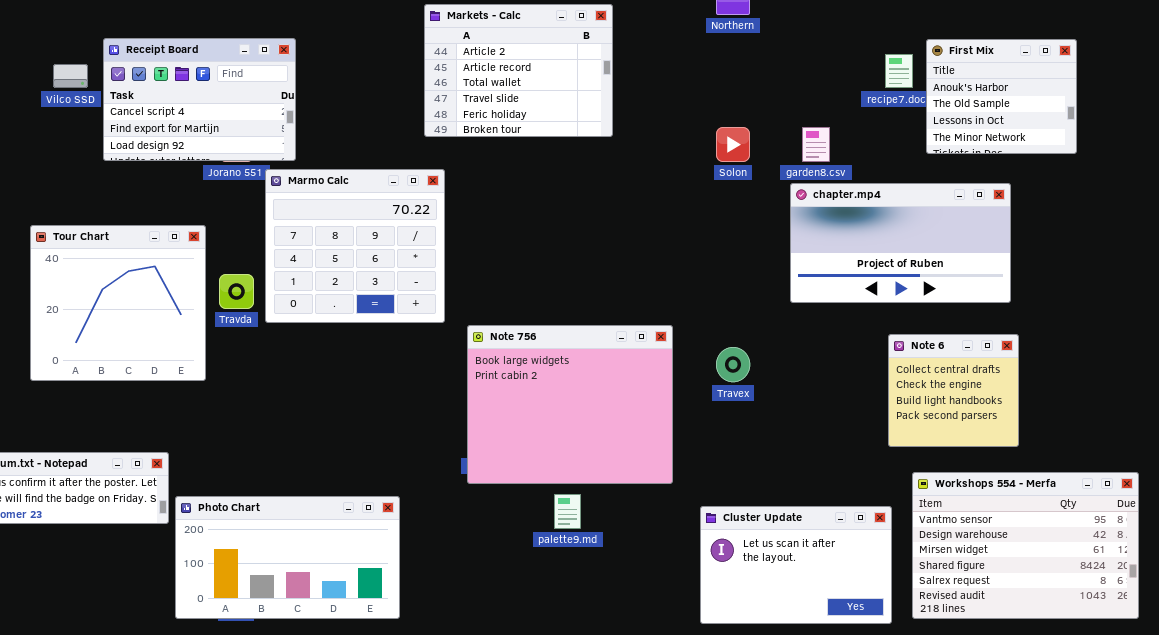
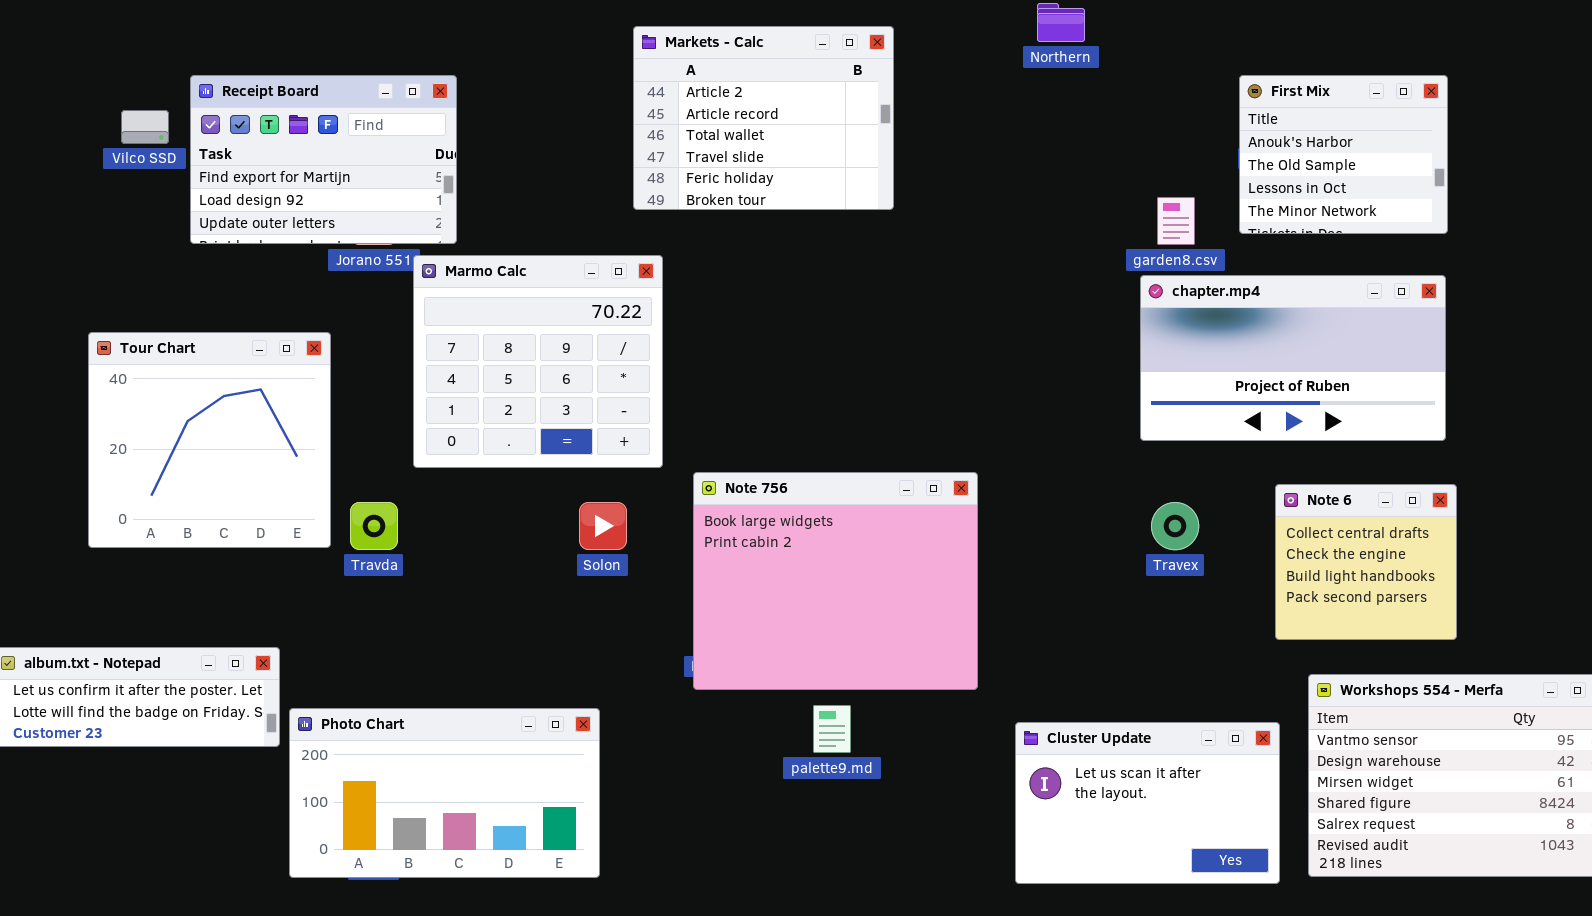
Receipt Board: [103,38,296,161] -> [190,75,457,244], scrolled down 1 row
First Mix: [926,39,1077,154] -> [1239,75,1448,234], moved
Solon: [716,127,750,162] -> [579,502,627,550], moved
Travda: [219,274,254,309] -> [350,502,398,550], moved
Travex: [716,347,750,382] -> [1151,502,1199,550], moved

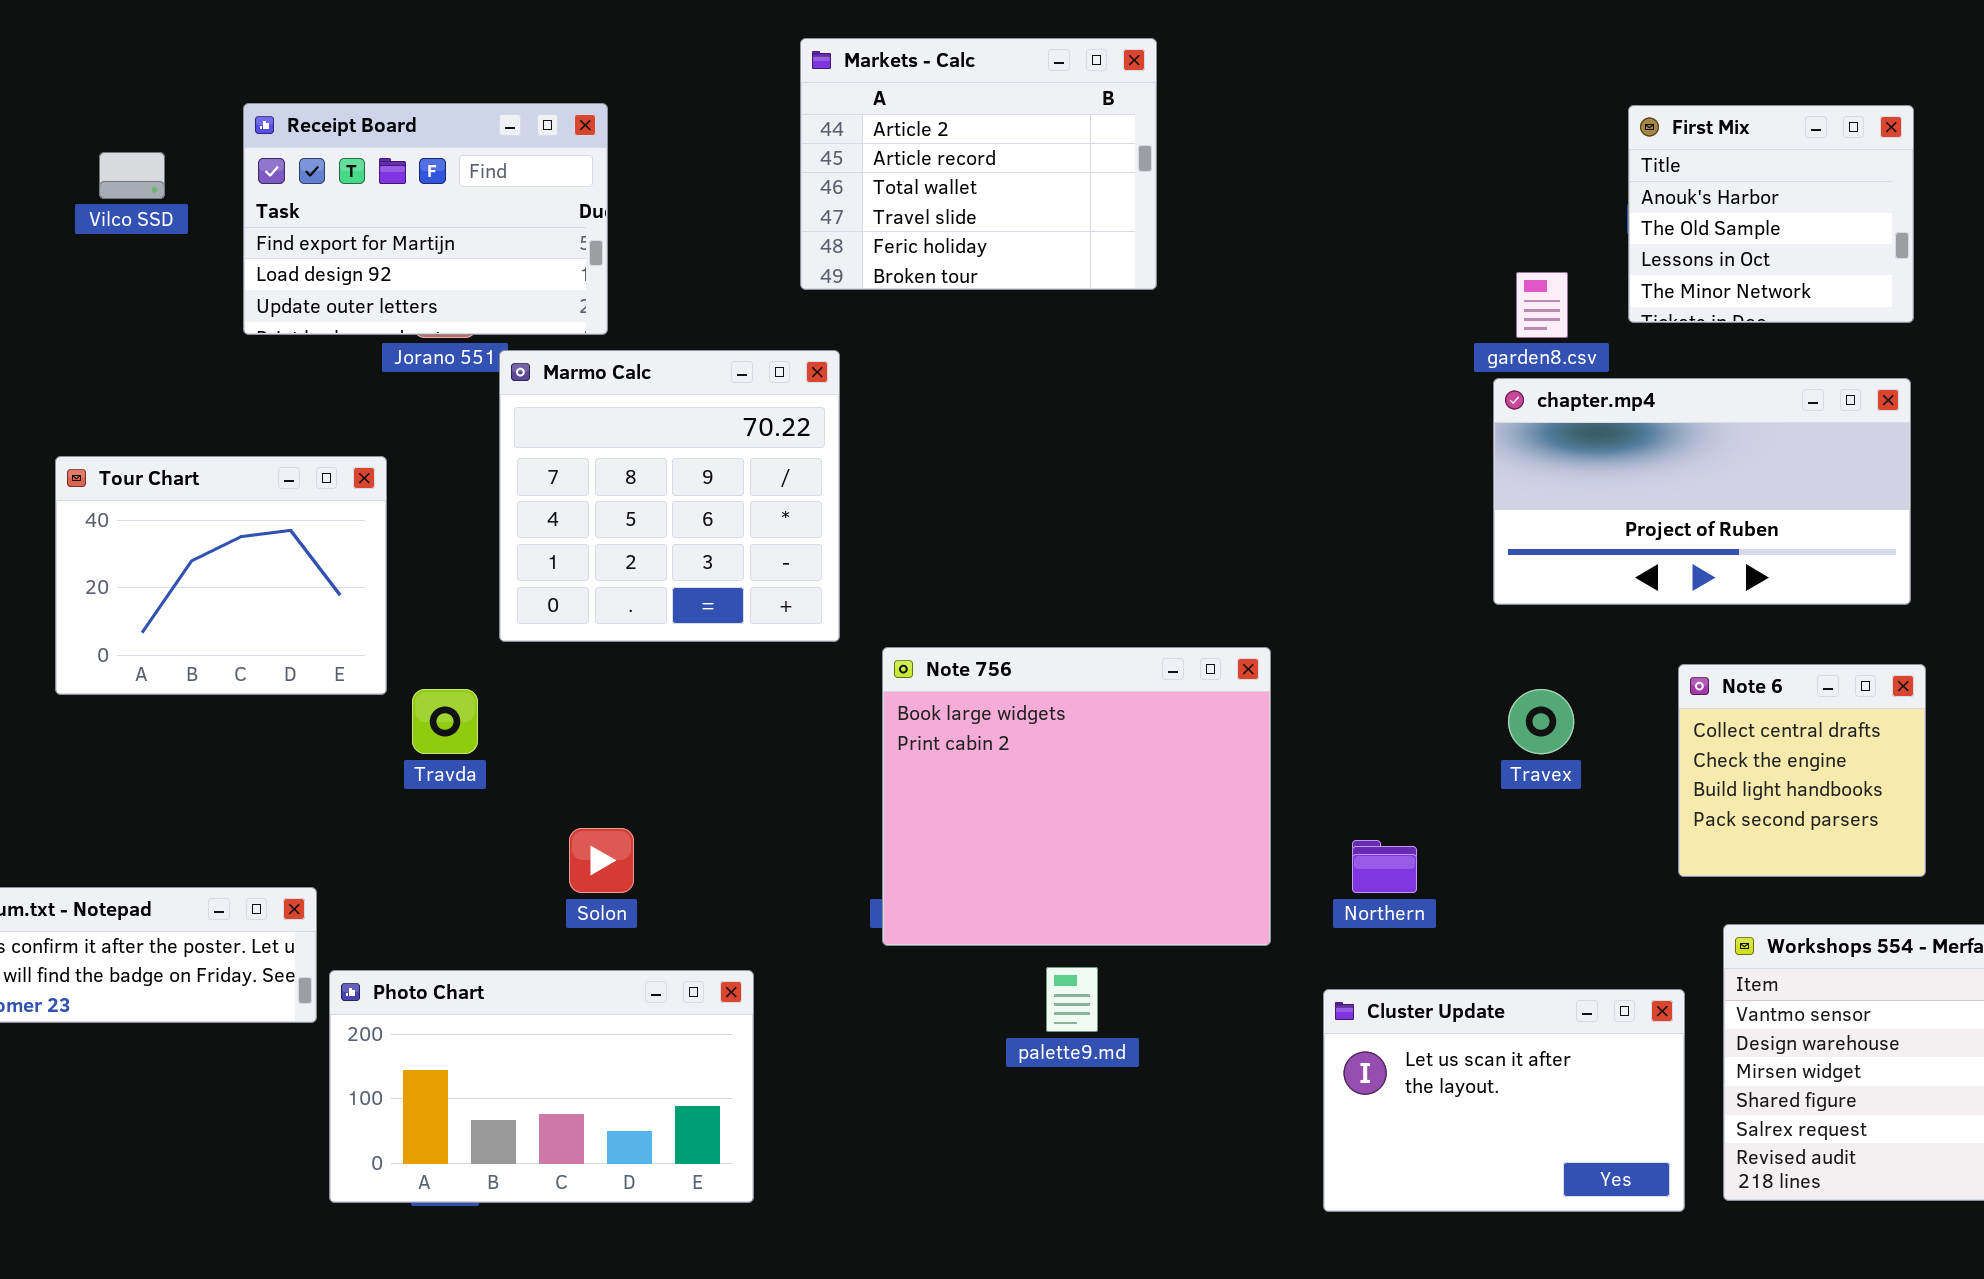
Northern: [1037,3,1085,42] -> [1352,840,1417,893], moved
Receipt Board: [190,75,457,244] -> [243,103,608,335], moved
Tour Chart: [88,332,331,548] -> [55,456,387,695], resized
Solon: [579,502,627,550] -> [569,828,634,893], moved

